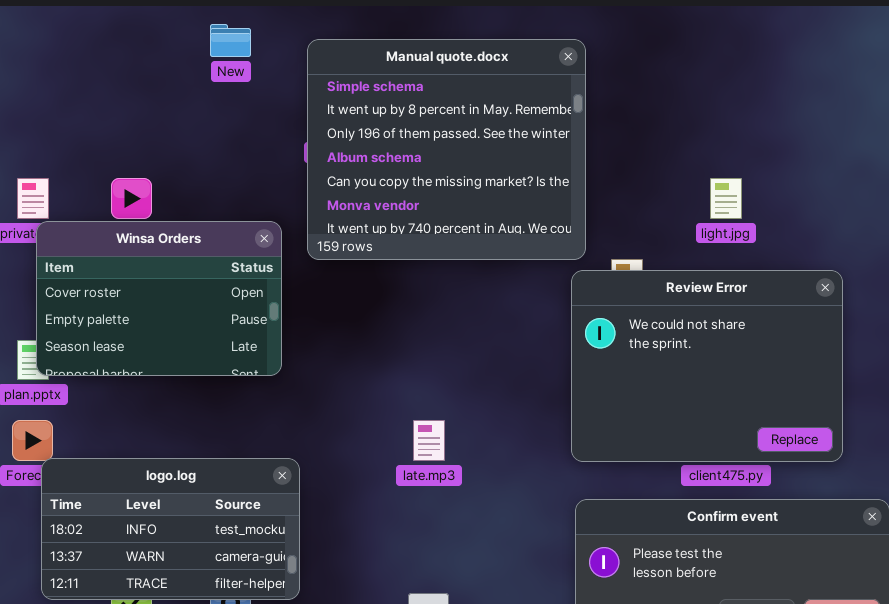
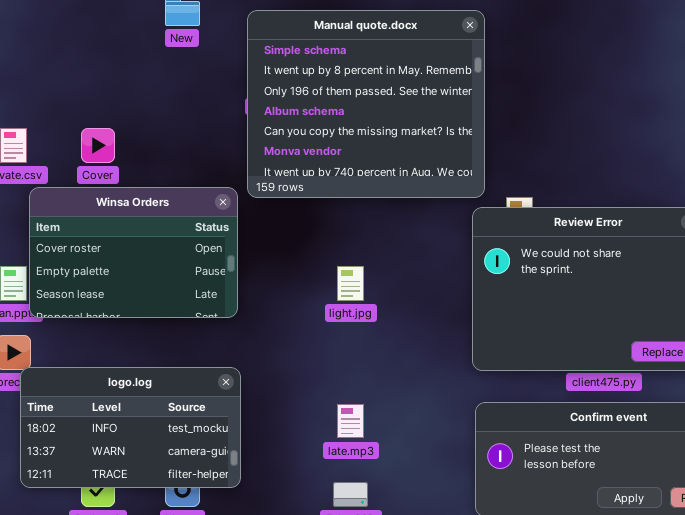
light.jpg: [710,178,742,219] -> [337,266,364,301], moved
Winsa Orders: [36,221,282,376] -> [29,187,238,318], moved
late.mp3: [413,420,445,461] -> [337,404,364,438], moved

